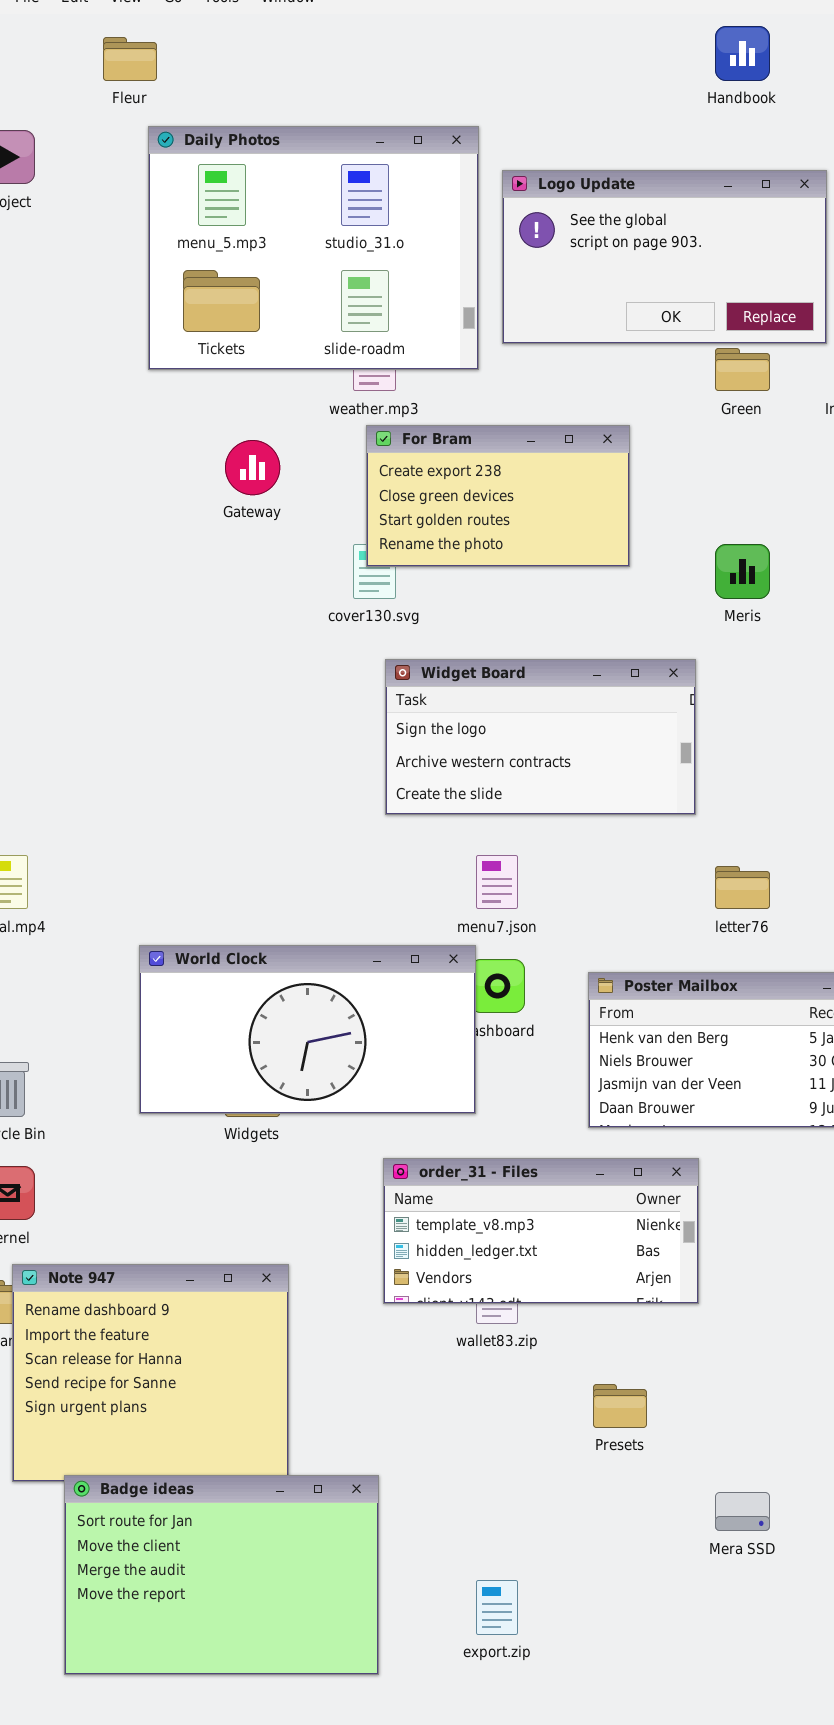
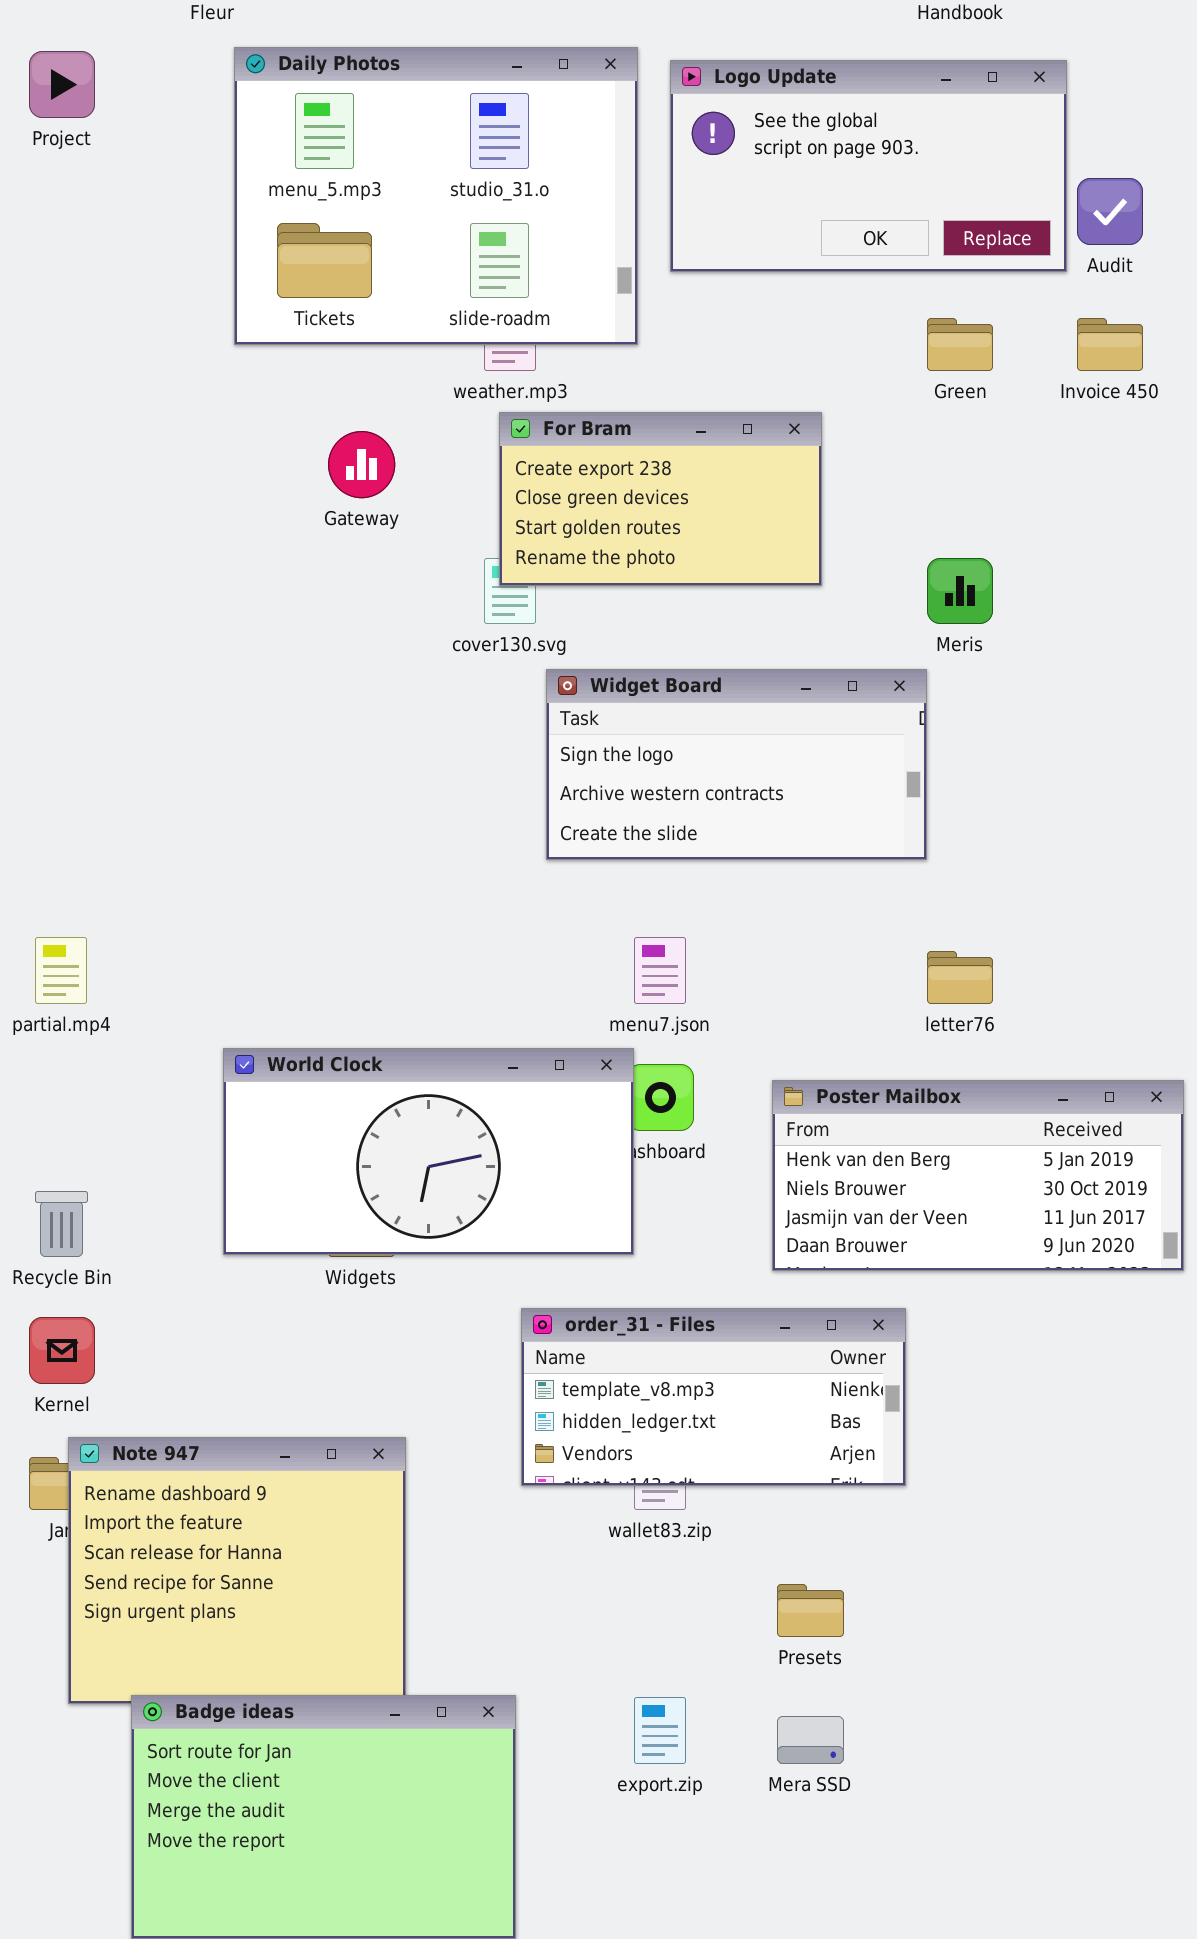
Logo Update: [502,170,827,344] -> [670,60,1067,272], moved
Widget Board: [385,659,696,815] -> [546,669,927,860], moved
Mera SSD: [715,1492,770,1531] -> [777,1716,844,1764], moved
export.zip: [476,1580,518,1635] -> [634,1697,686,1764], moved

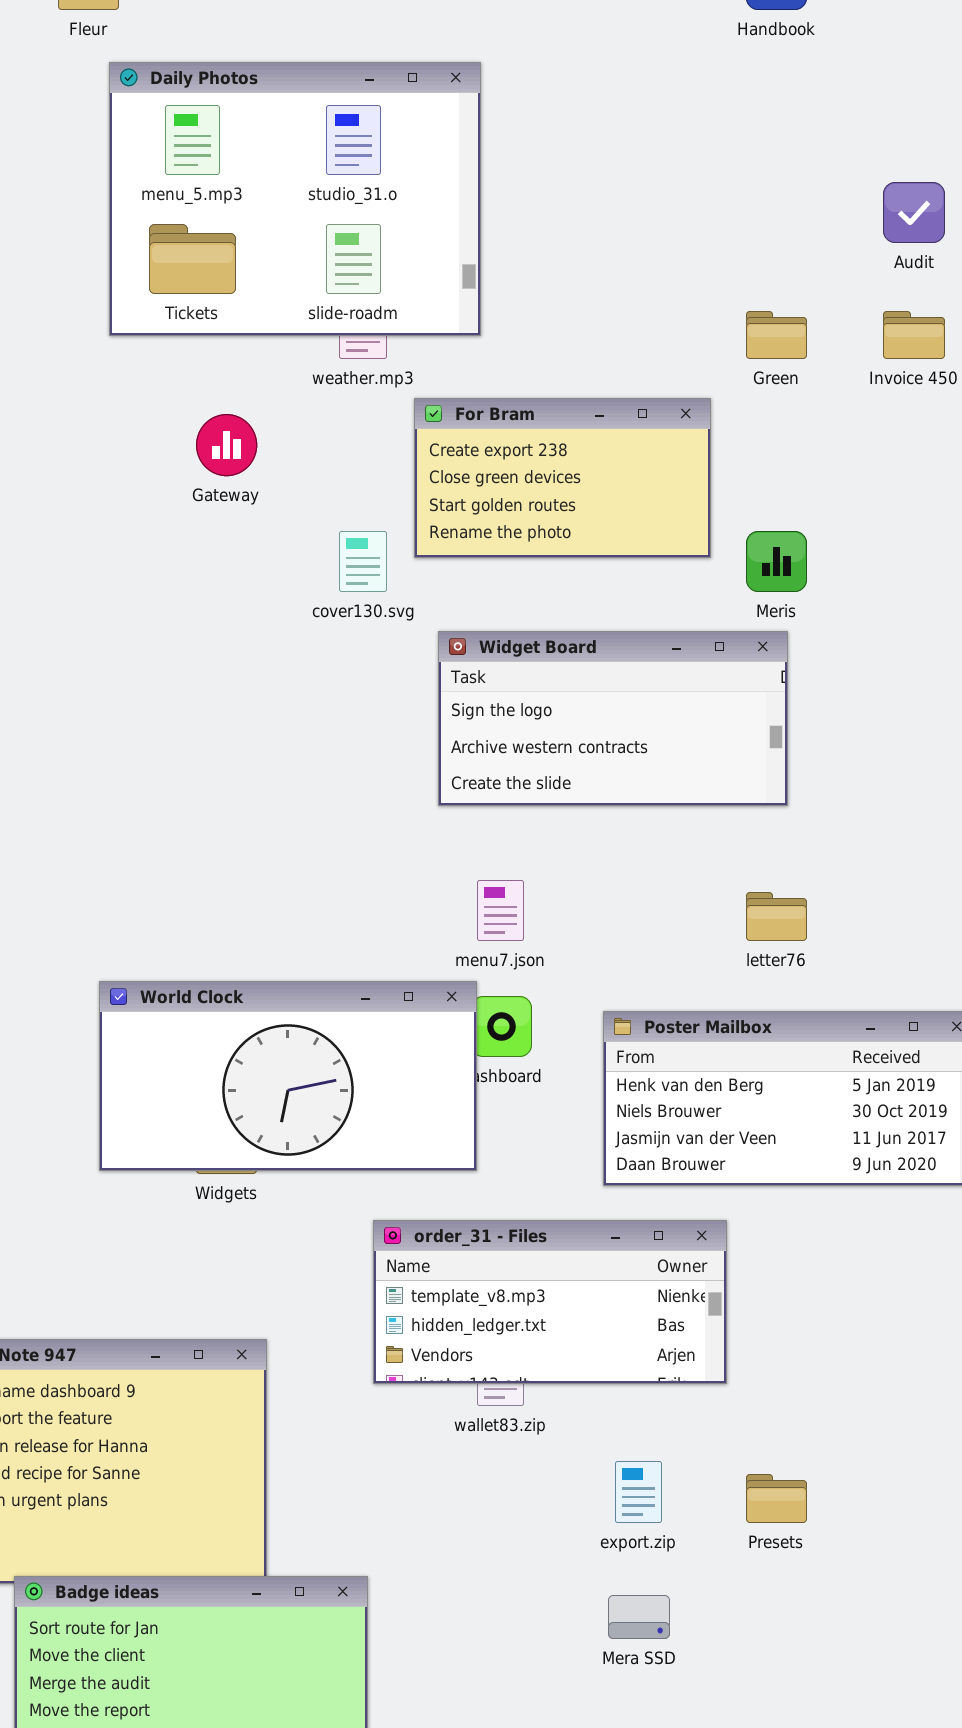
Logo Update: [670,60,1067,272] -> none, closed
For Bram: [499,412,822,586] -> [414,398,711,558], moved
Widget Board: [546,669,927,860] -> [438,631,788,806], moved
Presets: [777,1584,844,1637] -> [746,1474,807,1523], moved
export.zip: [634,1697,686,1764] -> [615,1461,662,1523], moved

